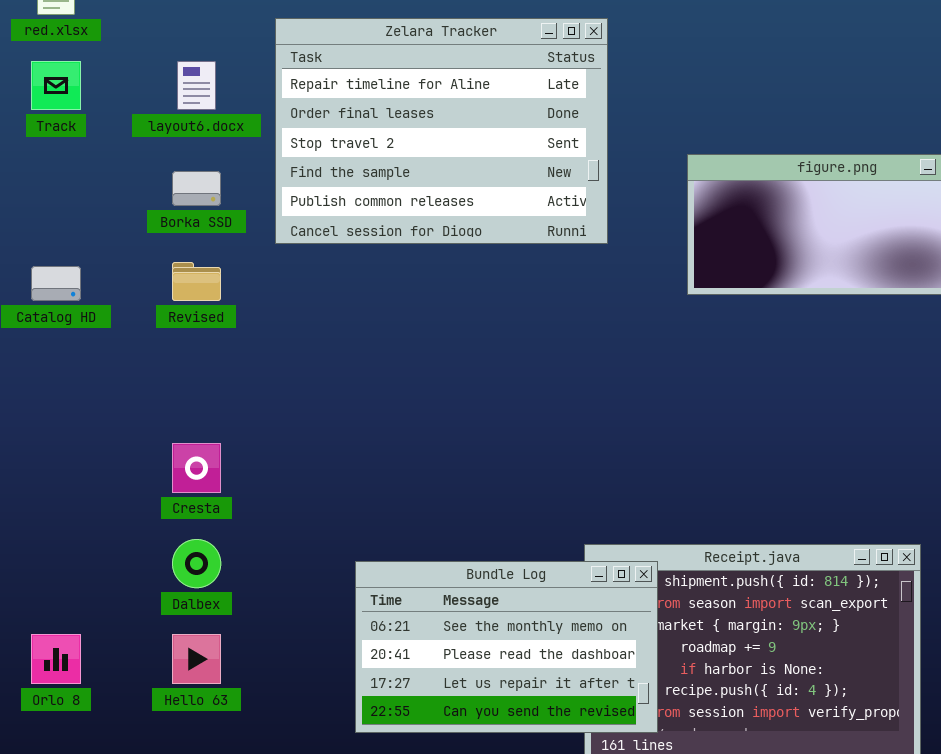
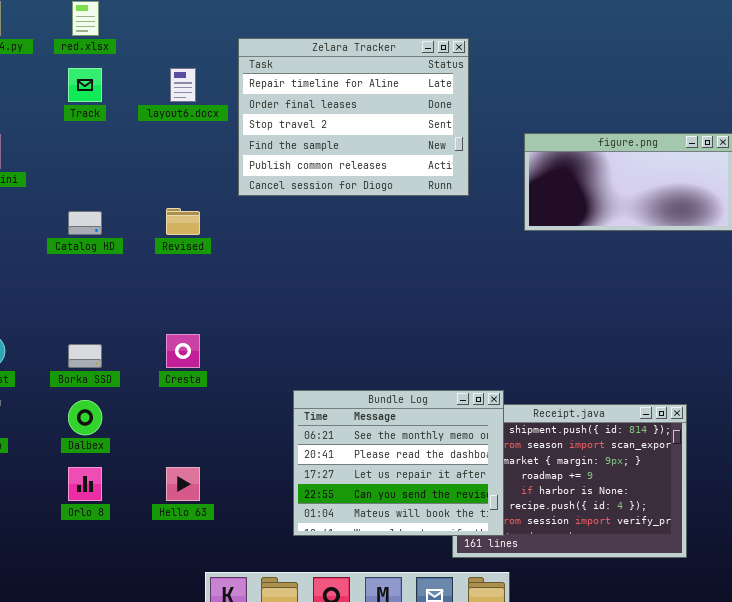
Borka SSD: [172,171,221,206] -> [68,344,102,368], moved
Dalbex: [172,539,221,588] -> [68,400,102,435], moved
Bundle Log: [355,561,658,733] -> [293,390,504,536], resized

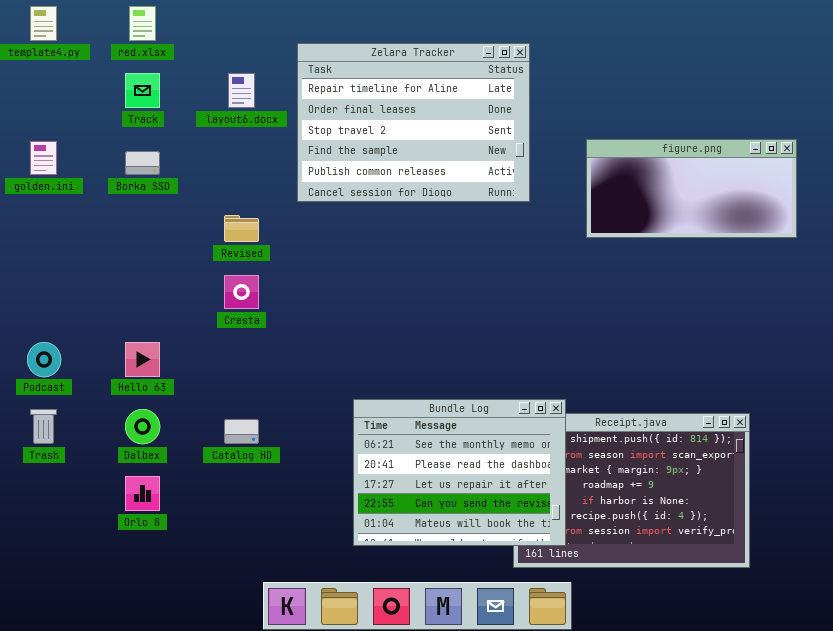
Catalog HD: [68,211,102,235] -> [224,419,259,444], moved
Cresta: [166,334,200,368] -> [224,275,259,309], moved
Borka SSD: [68,344,102,368] -> [125,151,160,175], moved
Hello 63: [166,467,200,501] -> [125,342,160,377], moved

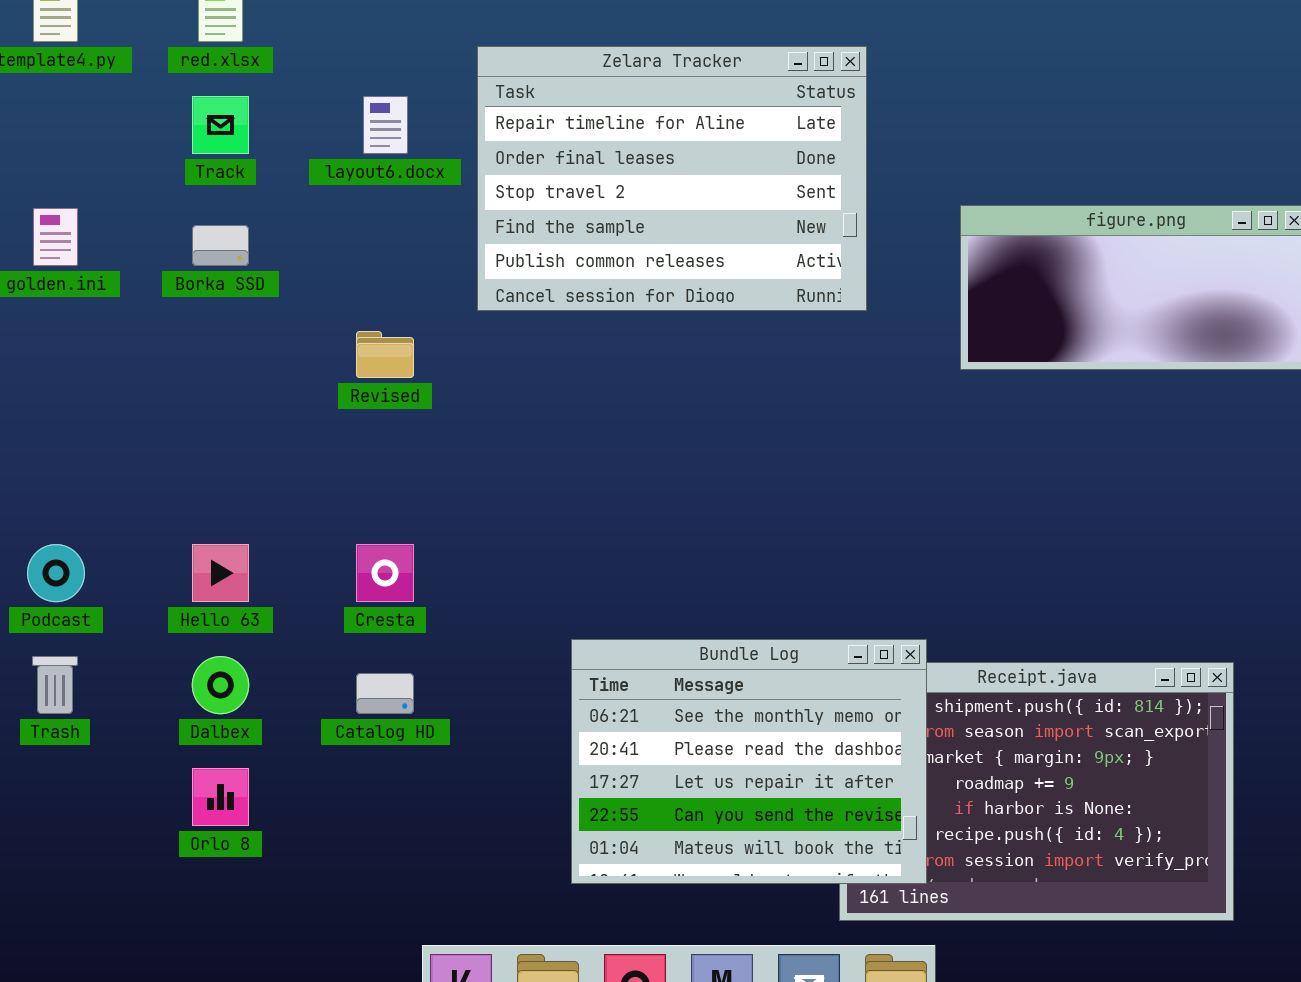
Cresta: [224,275,259,309] -> [356,544,414,602], moved

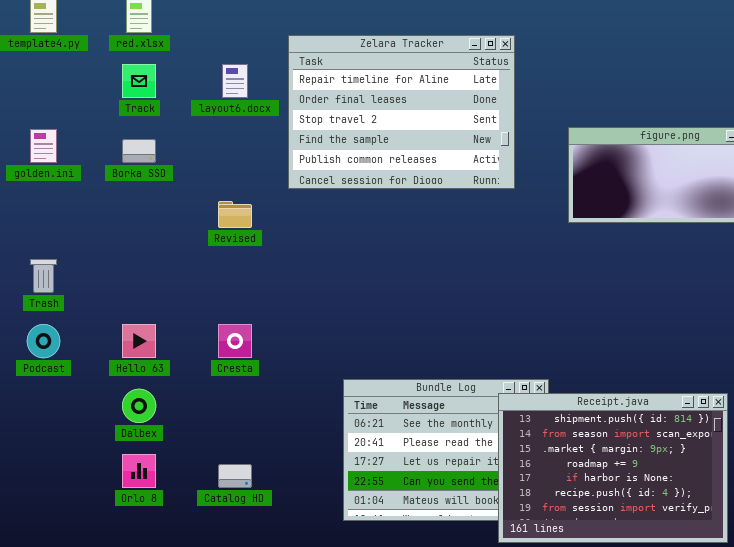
Trash: [32,656,78,714] -> [30,259,57,293], moved
Receipt.java: [839,662,1234,921] -> [498,393,728,543], raised
Catalog HD: [356,673,414,714] -> [218,464,252,488], moved

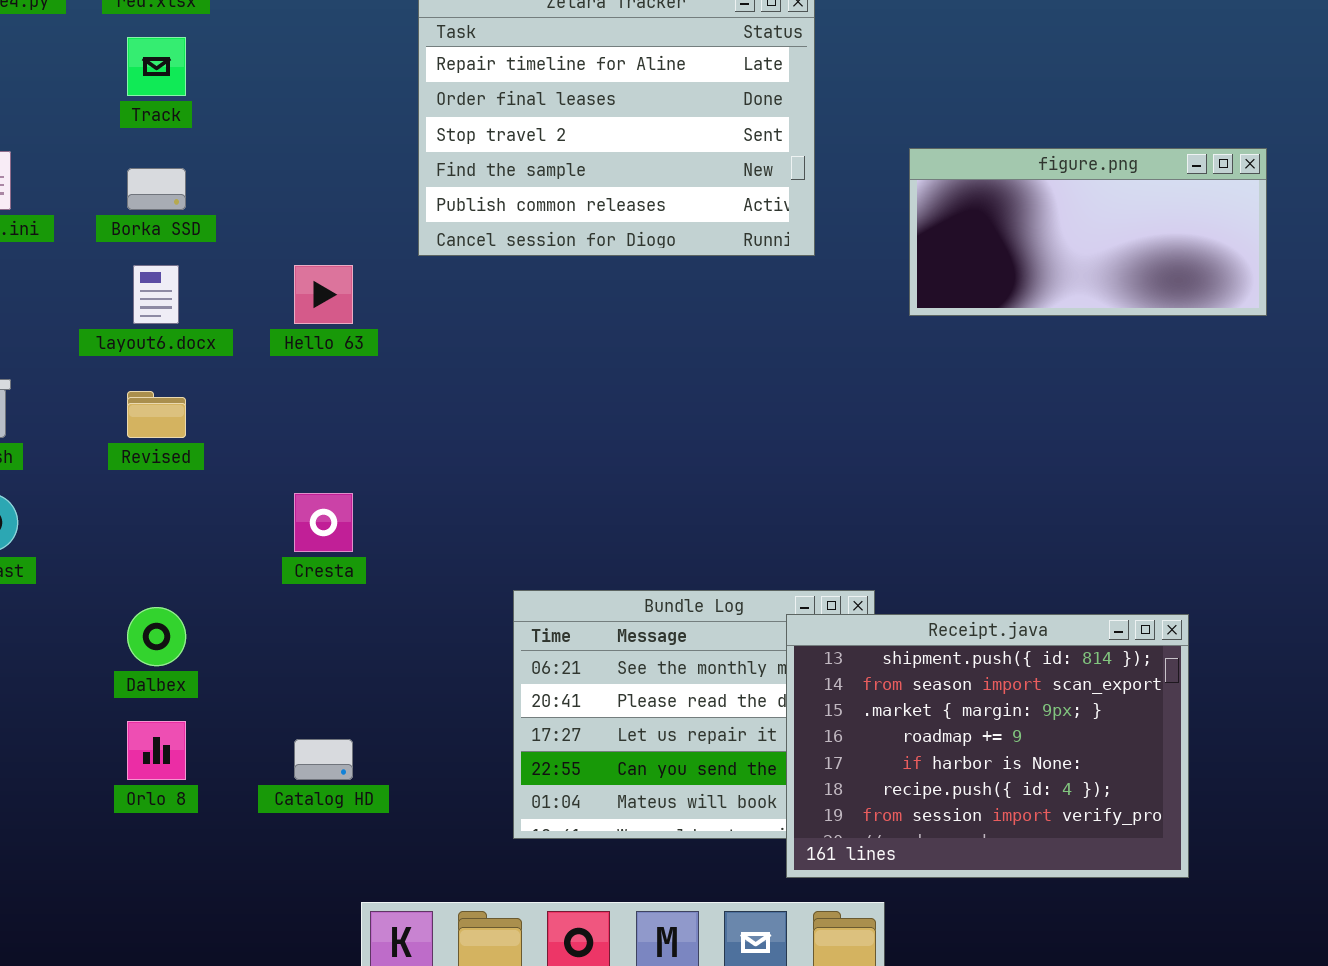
layout6.docx: [222,64,248,98] -> [133,265,179,324], moved
Revised: [218,201,252,228] -> [127,391,186,438], moved
Hello 63: [122,324,156,358] -> [294,265,353,324], moved

